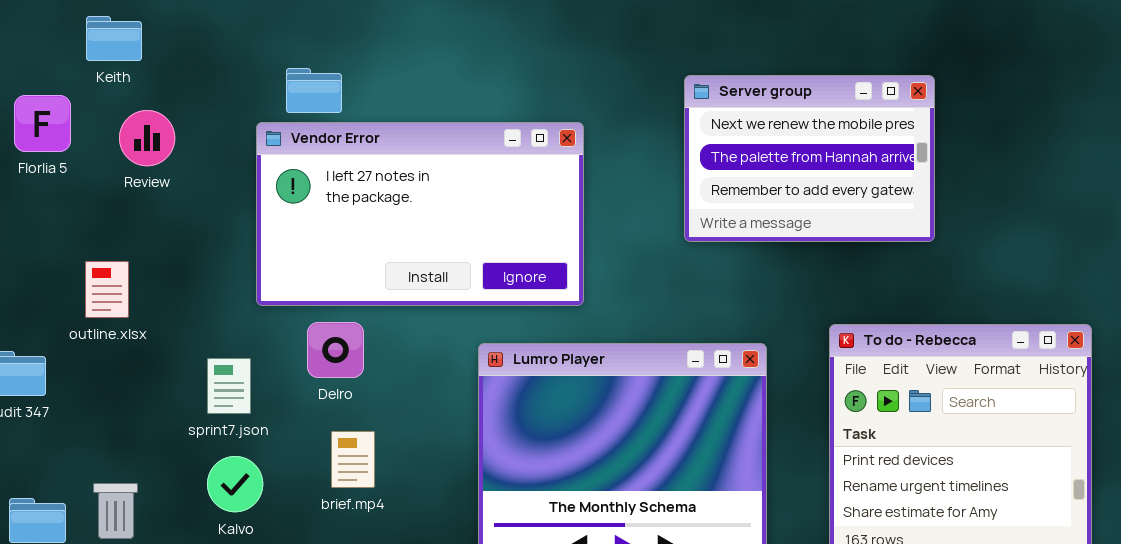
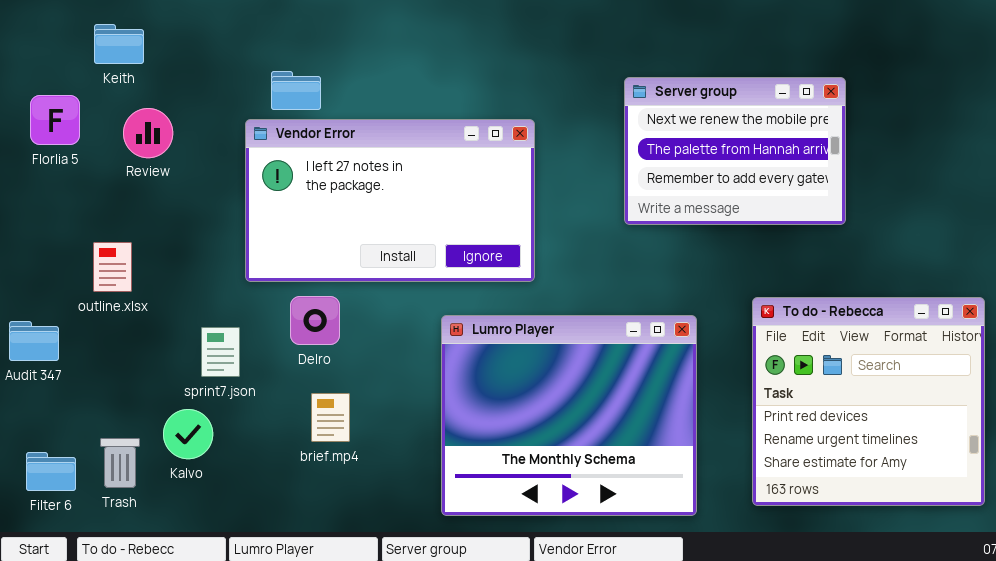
Kalvo: [207,456,263,512] -> [163,409,213,459], moved

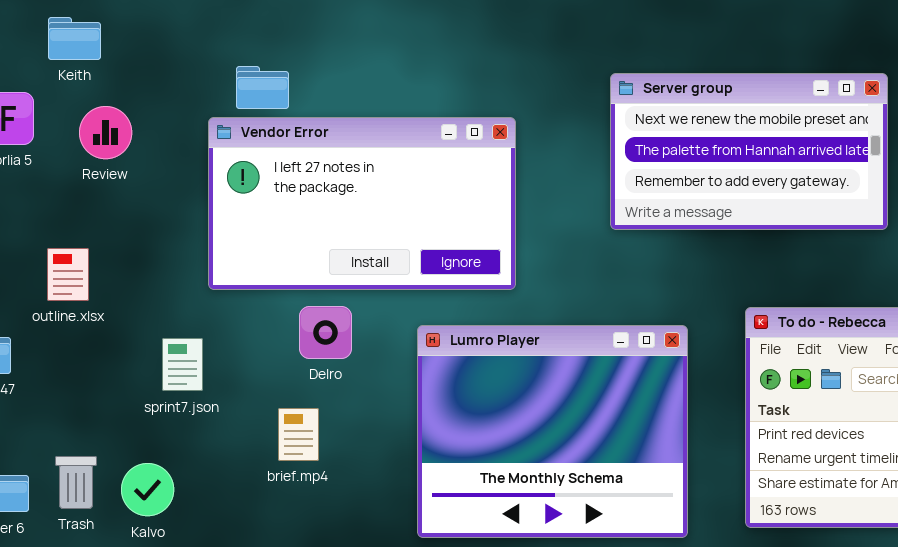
Server group: [624,77,846,225] -> [610,73,888,230], resized
Delro: [290,296,340,345] -> [299,306,352,359], moved
Kalvo: [163,409,213,459] -> [121,463,174,516], moved

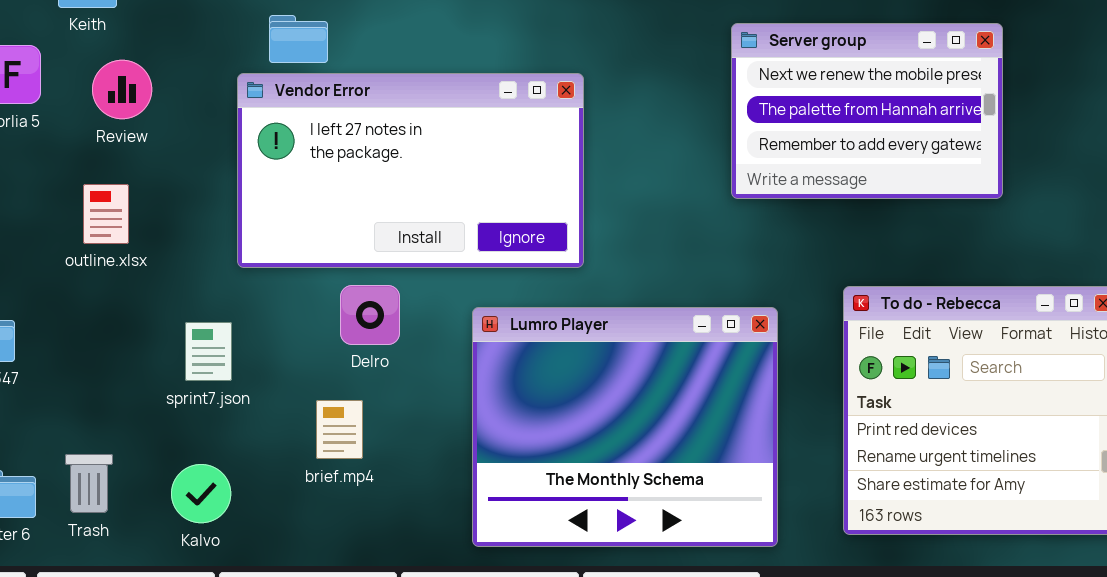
Server group: [610,73,888,230] -> [731,23,1003,199], resized
outline.xlsx: [47,248,89,301] -> [83,184,129,244], moved
Kalvo: [121,463,174,516] -> [171,464,231,523], moved

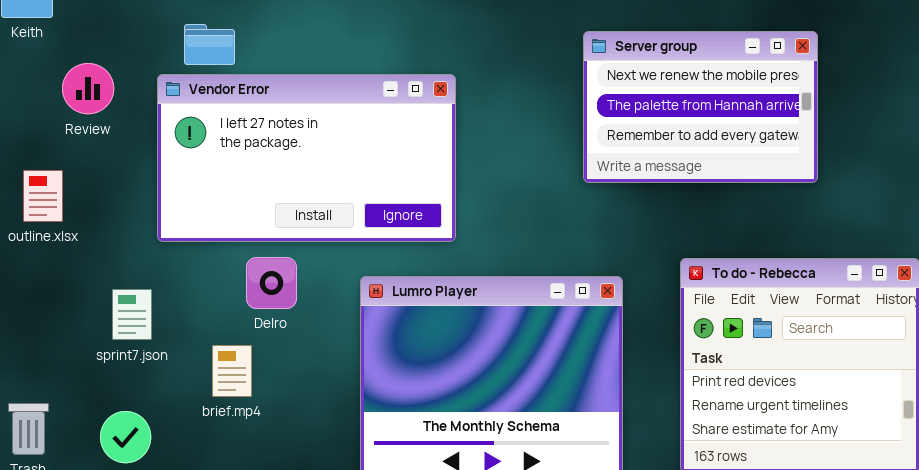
Review: [92,60,152,119] -> [62,63,114,114], moved
brief.mp4: [316,400,363,459] -> [212,345,252,397], moved

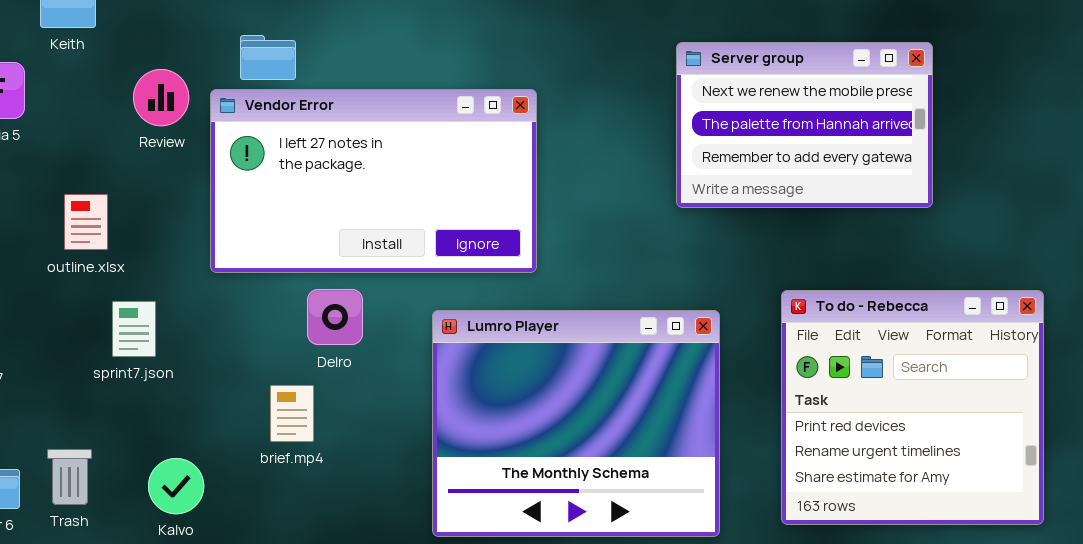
Review: [62,63,114,114] -> [133,69,189,126], moved
sprint7.json: [112,289,152,340] -> [112,301,156,357], moved

